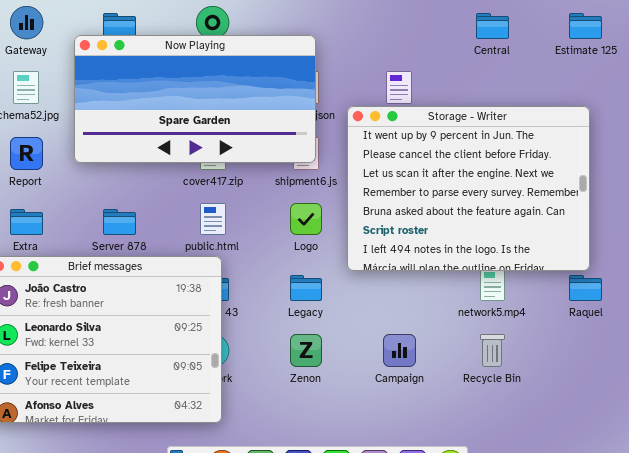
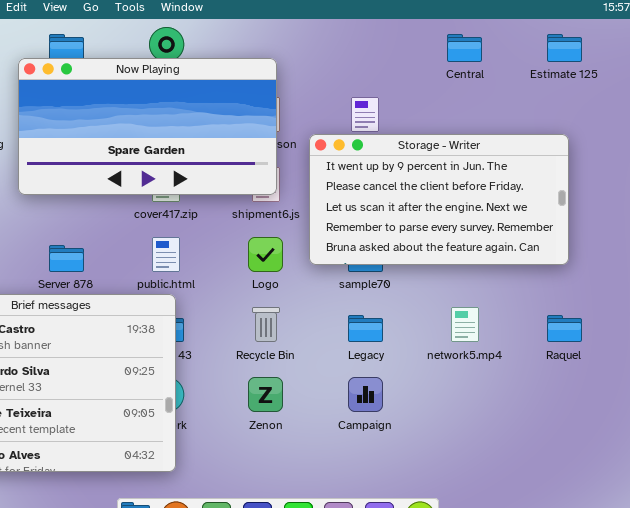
Storage - Writer: [347,106,590,271] -> [309,134,569,265], resized
Legacy: [290,275,322,301] -> [348,315,383,342], moved
Recycle Bin: [480,334,505,367] -> [252,307,280,342], moved

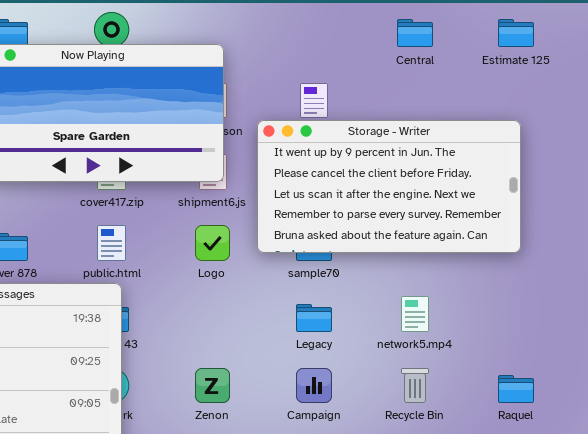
Recycle Bin: [252,307,280,342] -> [401,368,429,403], moved
Raquel: [547,315,582,342] -> [498,375,534,403], moved

